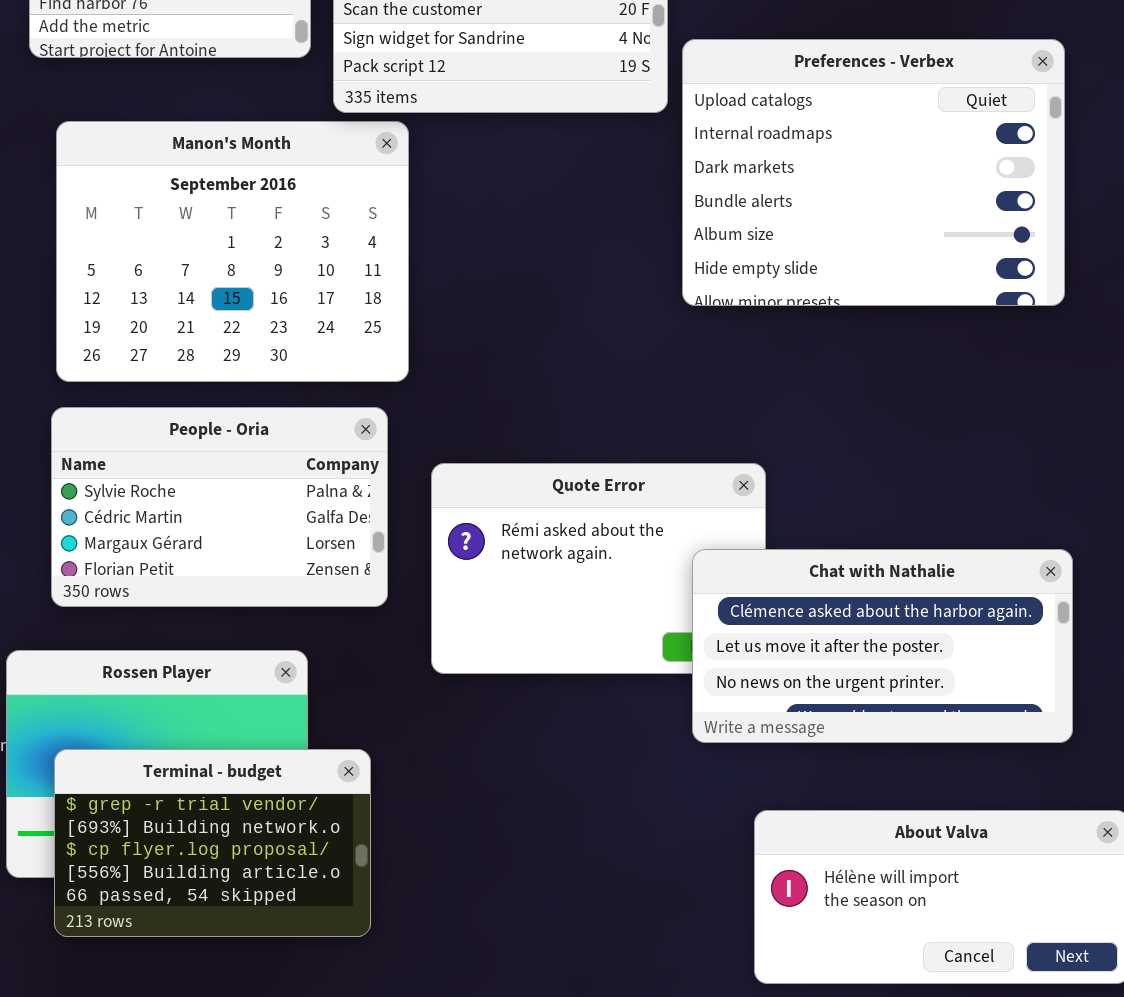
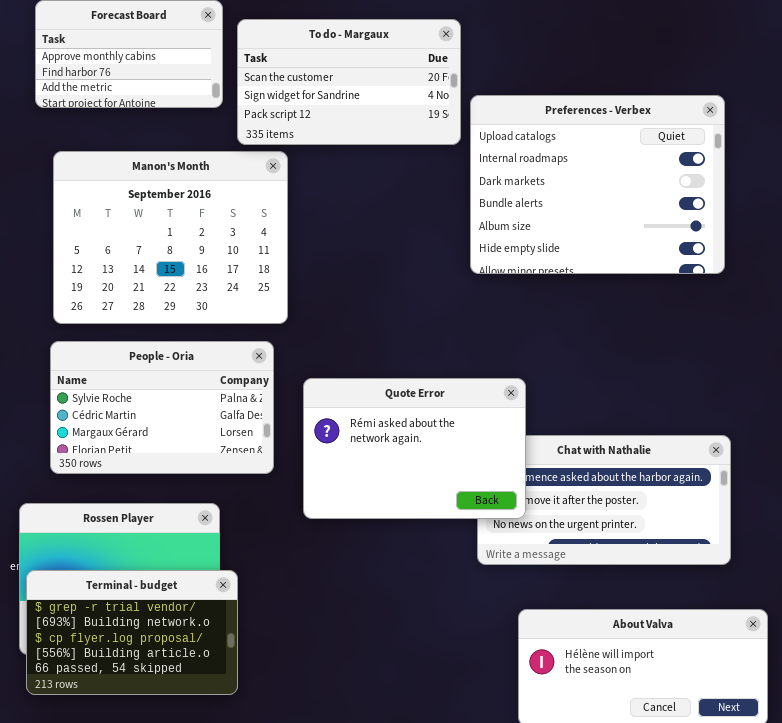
Quote Error: [431,463,766,674] -> [303,378,526,519], raised
Terminal - budget: [54,749,371,937] -> [26,570,238,695], moved

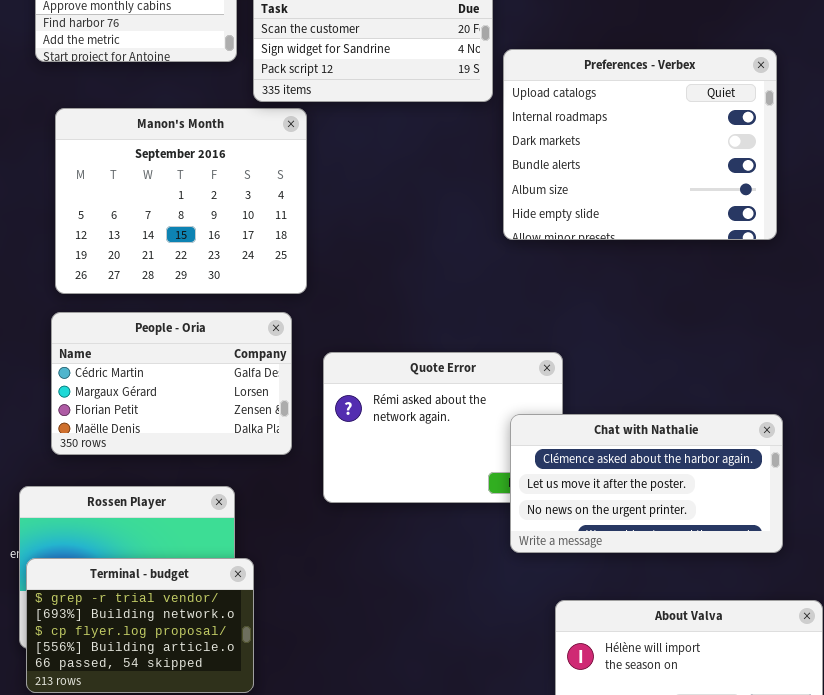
People - Oria: [50,341,274,474] -> [51,312,292,455], scrolled down 1 row
Chat with Nathalie: [477,435,731,565] -> [510,414,783,553], raised

